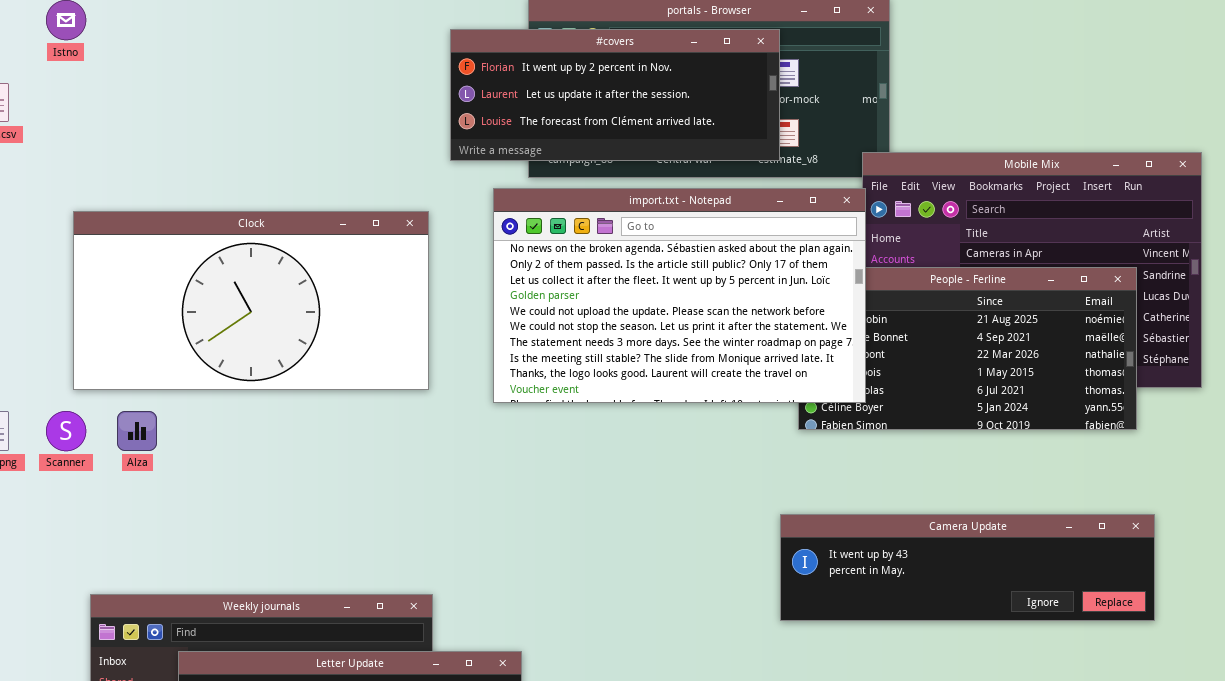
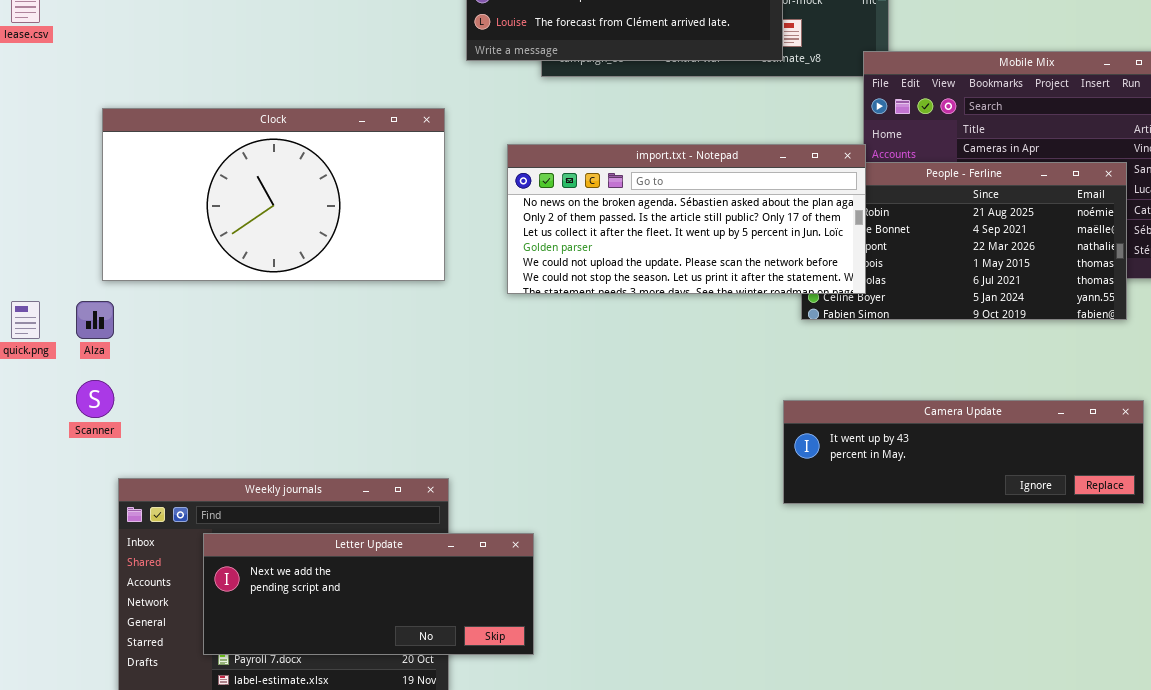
import.txt - Notepad: [493,188,866,403] -> [507,144,866,294], resized
Scanner: [46,411,86,451] -> [76,380,114,418], moved
Alza: [117,411,157,451] -> [76,301,114,339], moved

